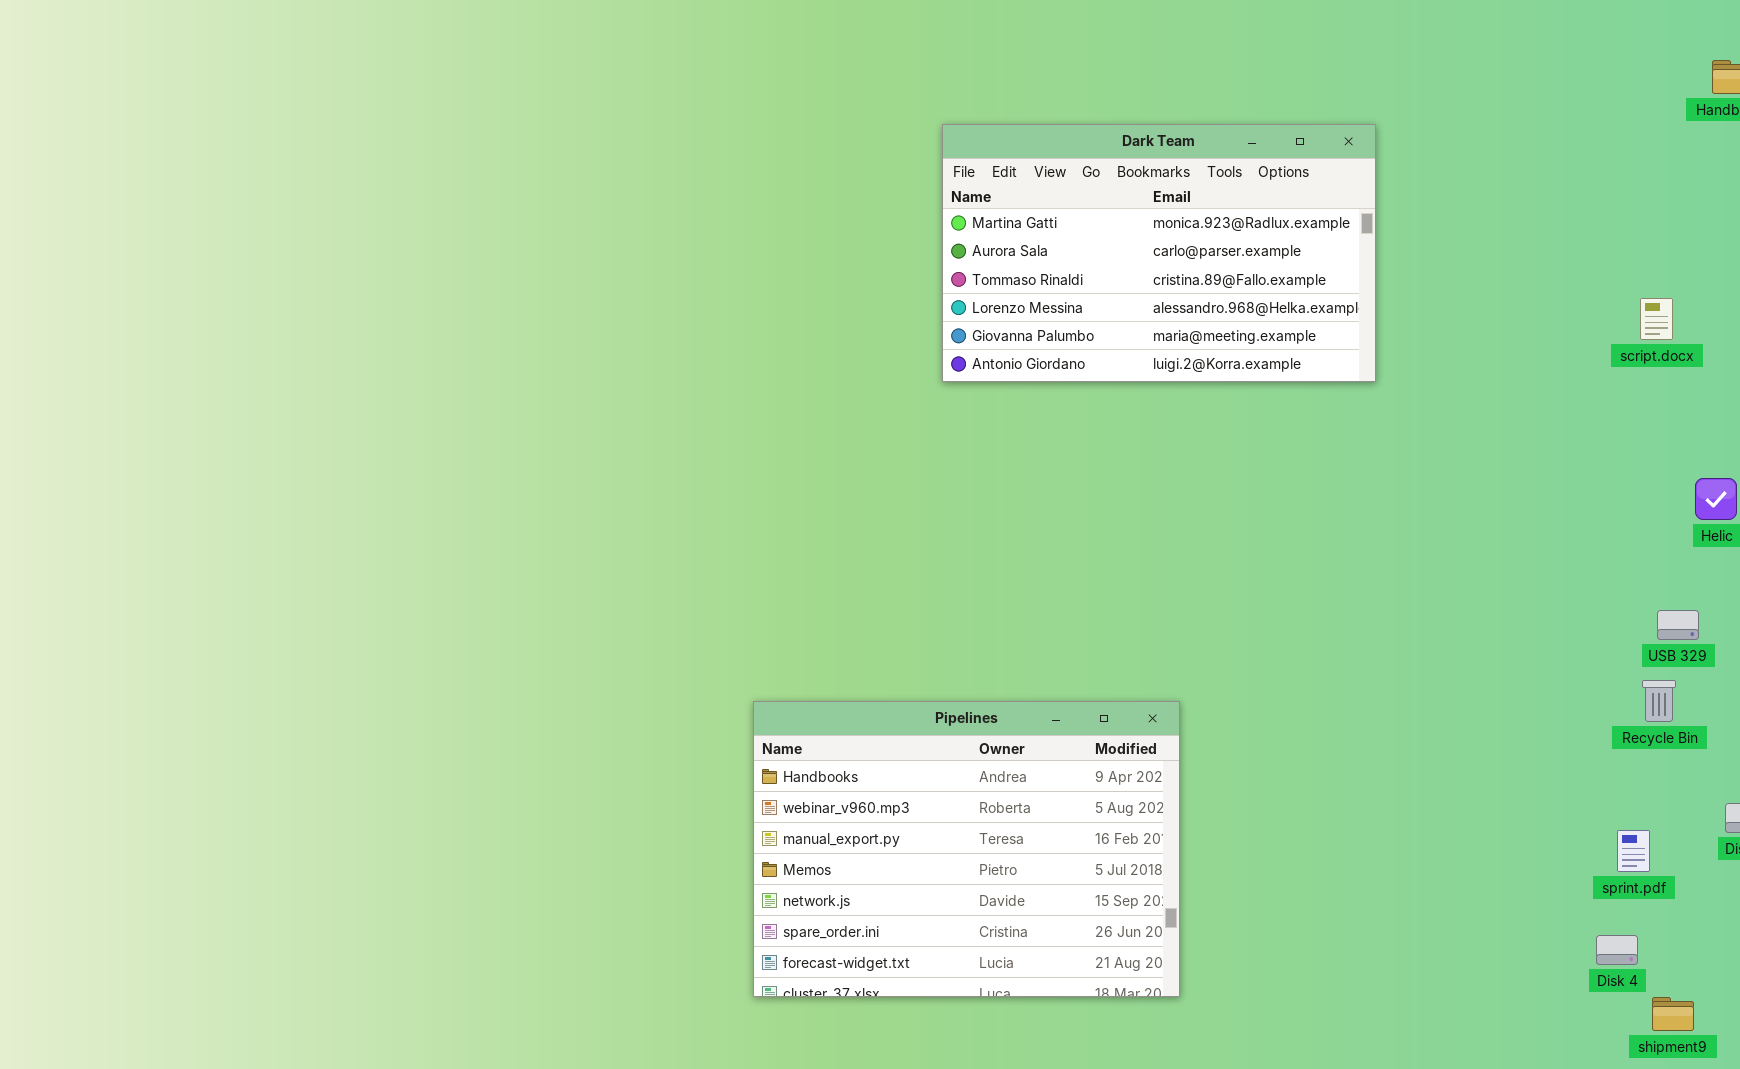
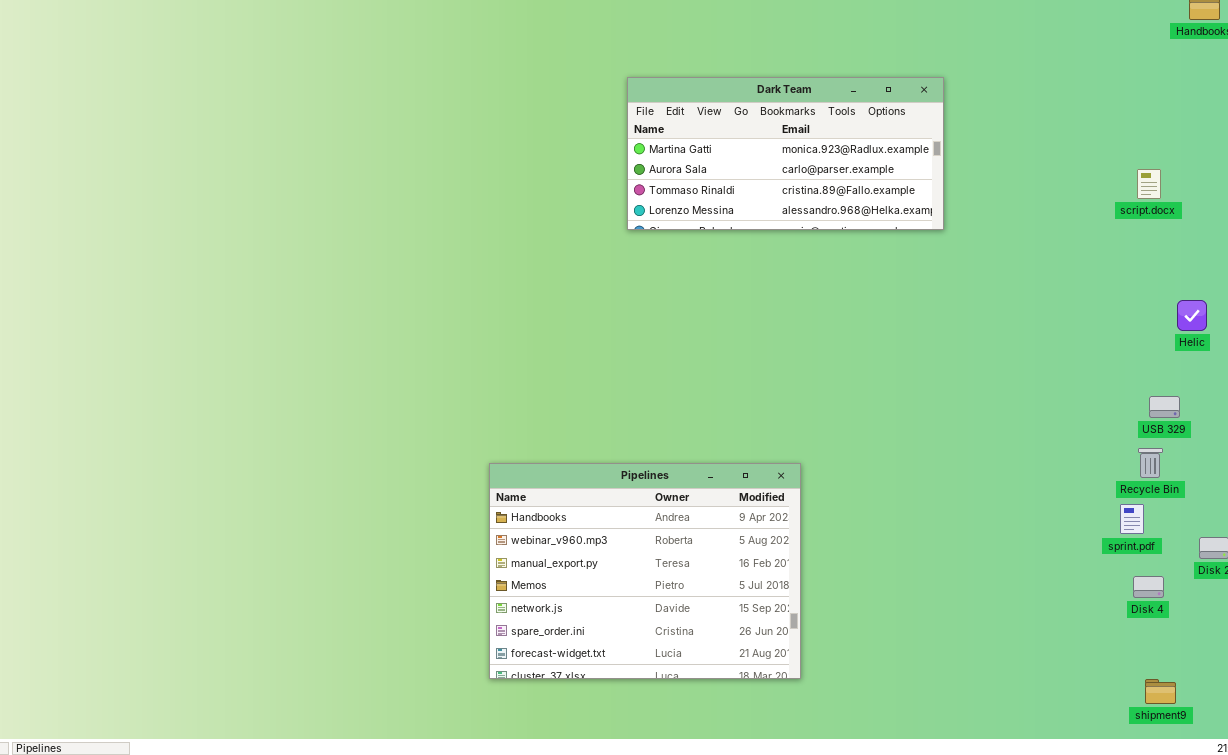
Dark Team: [942,124,1376,382] -> [627,77,944,230], resized
sprint.pdf: [1617,830,1650,872] -> [1120,504,1144,534], moved
Disk 4: [1596,935,1638,965] -> [1133,576,1164,598], moved

